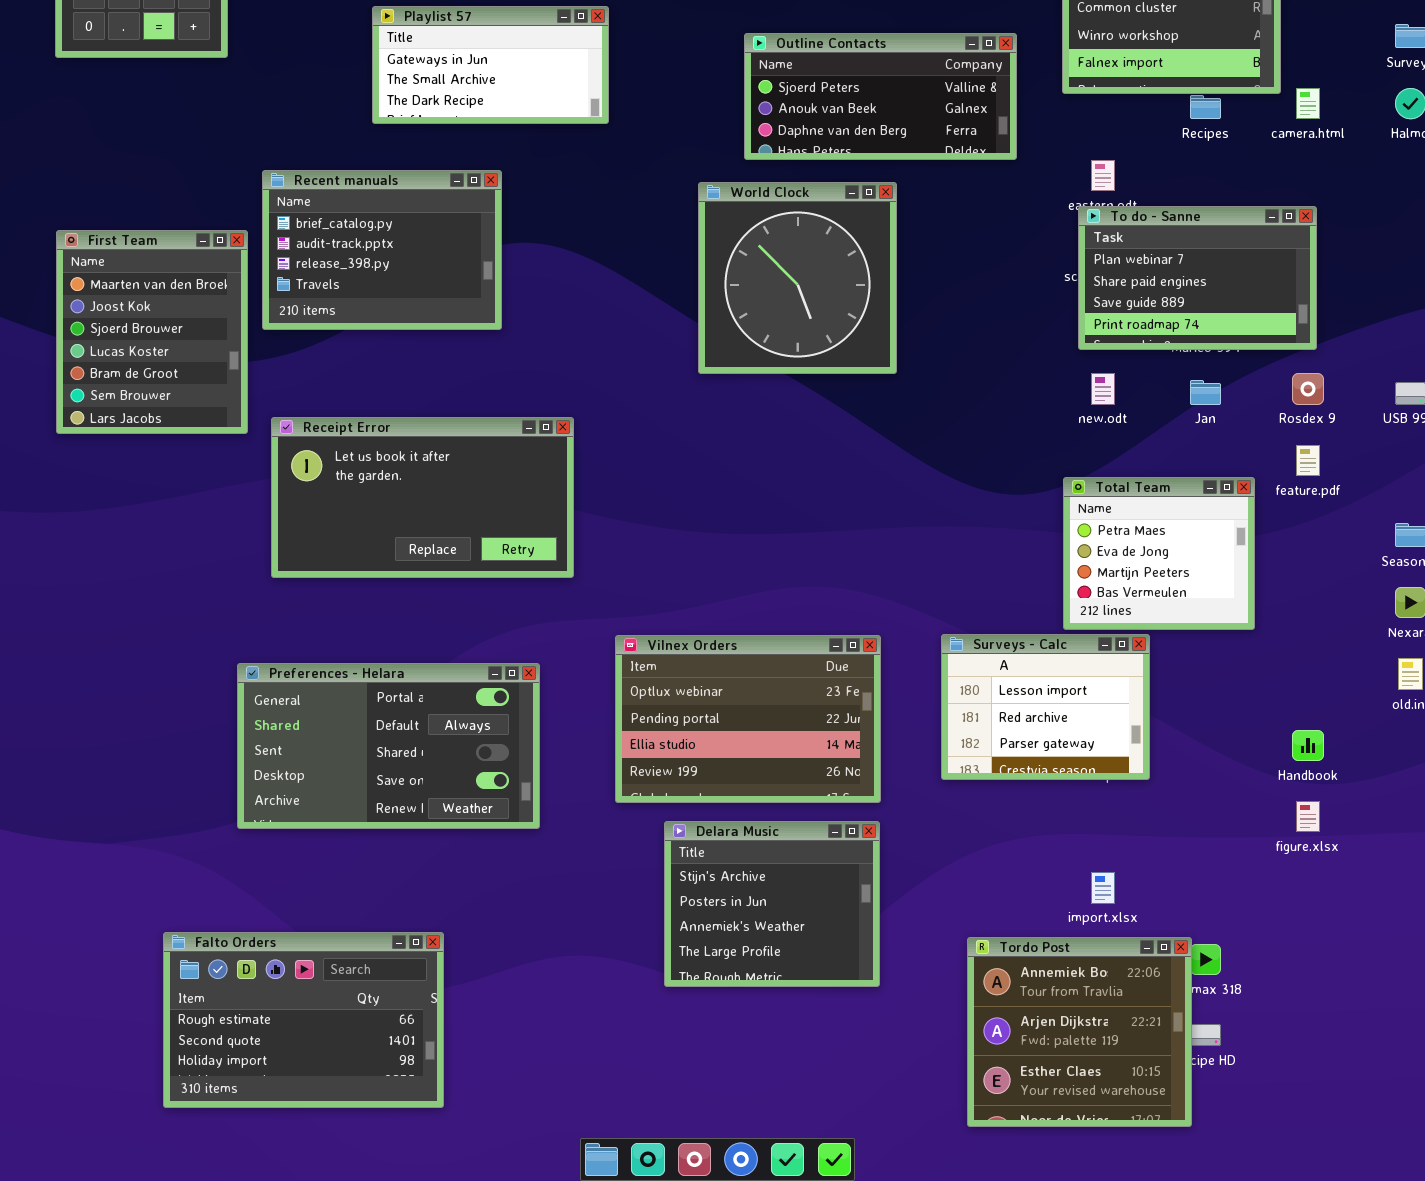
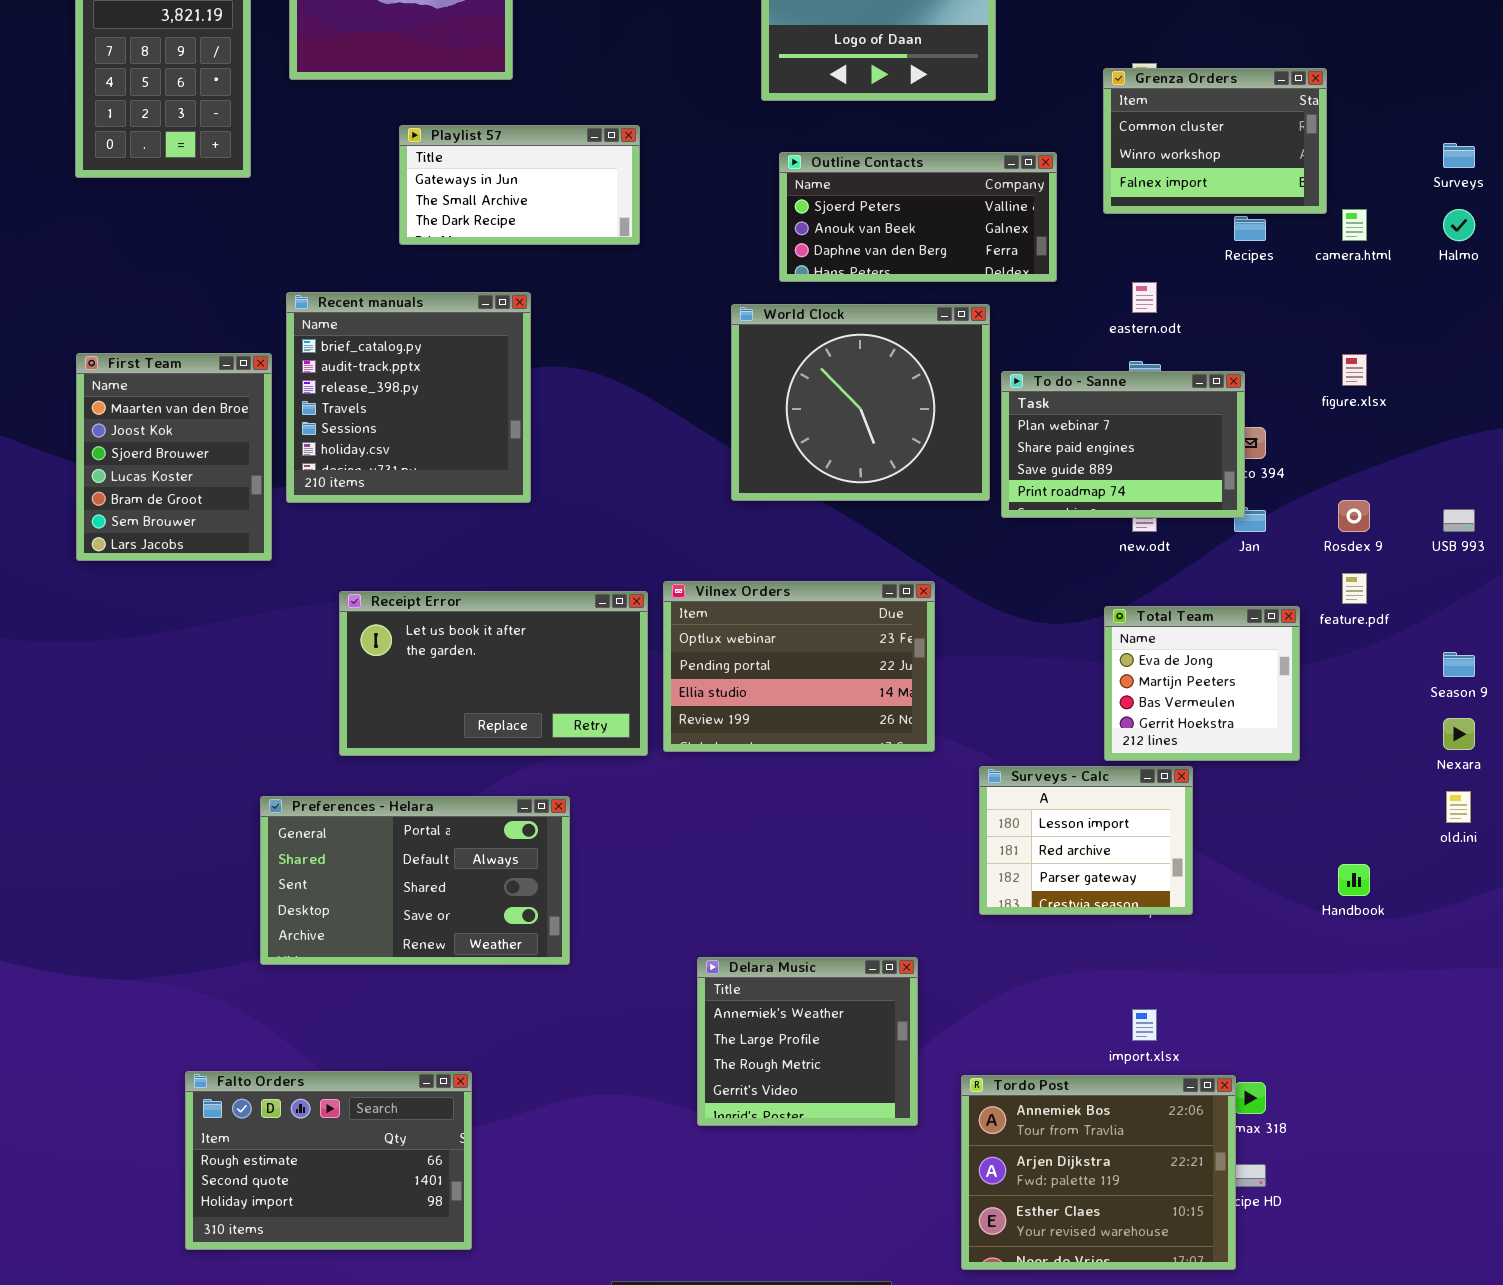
Recent manuals: [262,170,502,330] -> [286,292,531,503], resized
World Clock: [698,182,897,374] -> [731,304,990,501], resized
To do - Sanne: [1078,206,1317,350] -> [1001,371,1245,518], moved
Receipt Error: [271,417,574,578] -> [339,591,648,756], moved
Total Team: [1063,477,1255,630] -> [1104,606,1300,761], scrolled down 1 row
Vilnex Orders: [615,635,881,803] -> [663,581,935,752], moved
figure.xlsx: [1296,801,1320,832] -> [1342,354,1367,386], moved
Delara Music: [664,821,880,987] -> [697,957,918,1126], scrolled down 2 rows
Tordo Post: [967,937,1192,1127] -> [961,1075,1236,1270], resized

